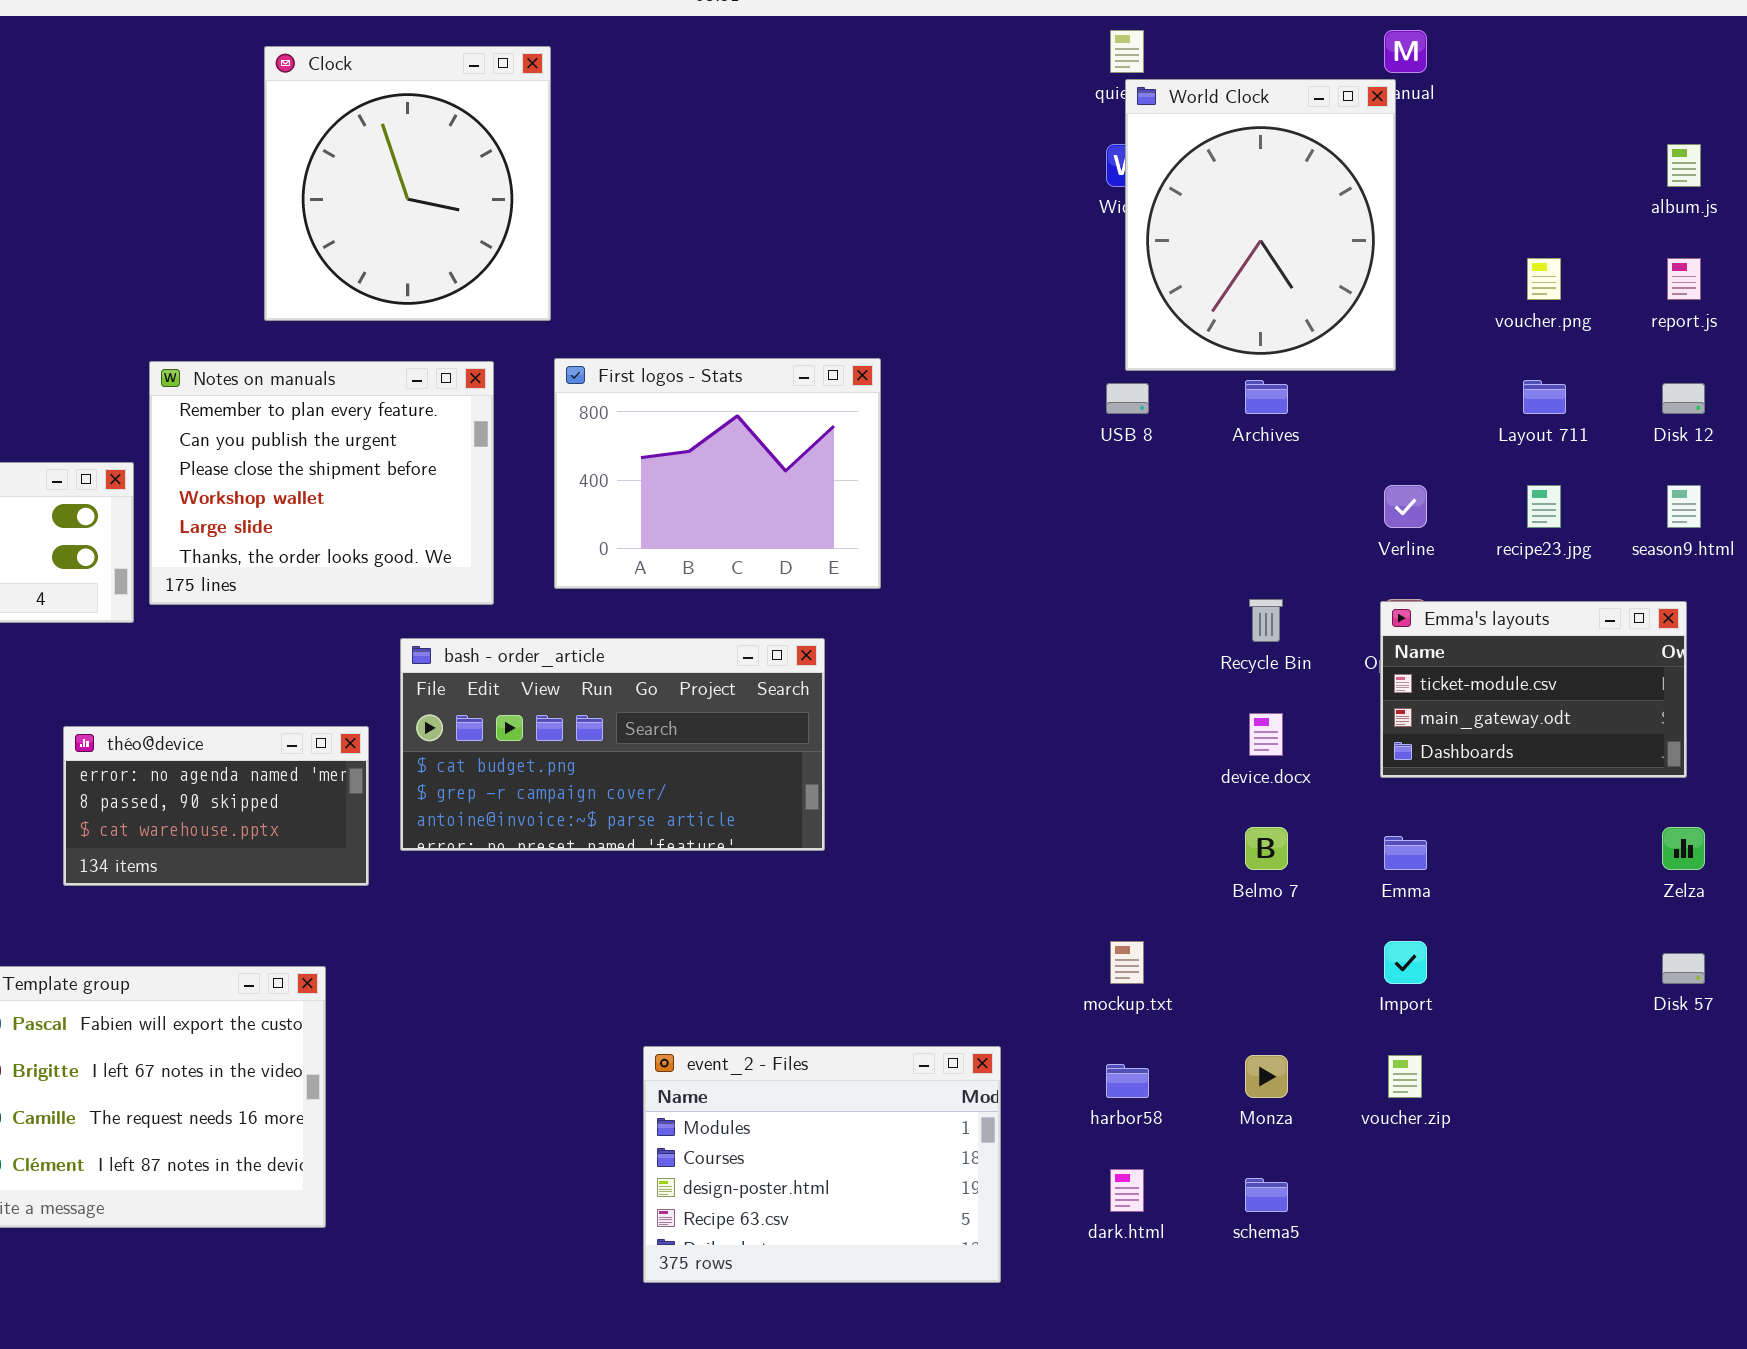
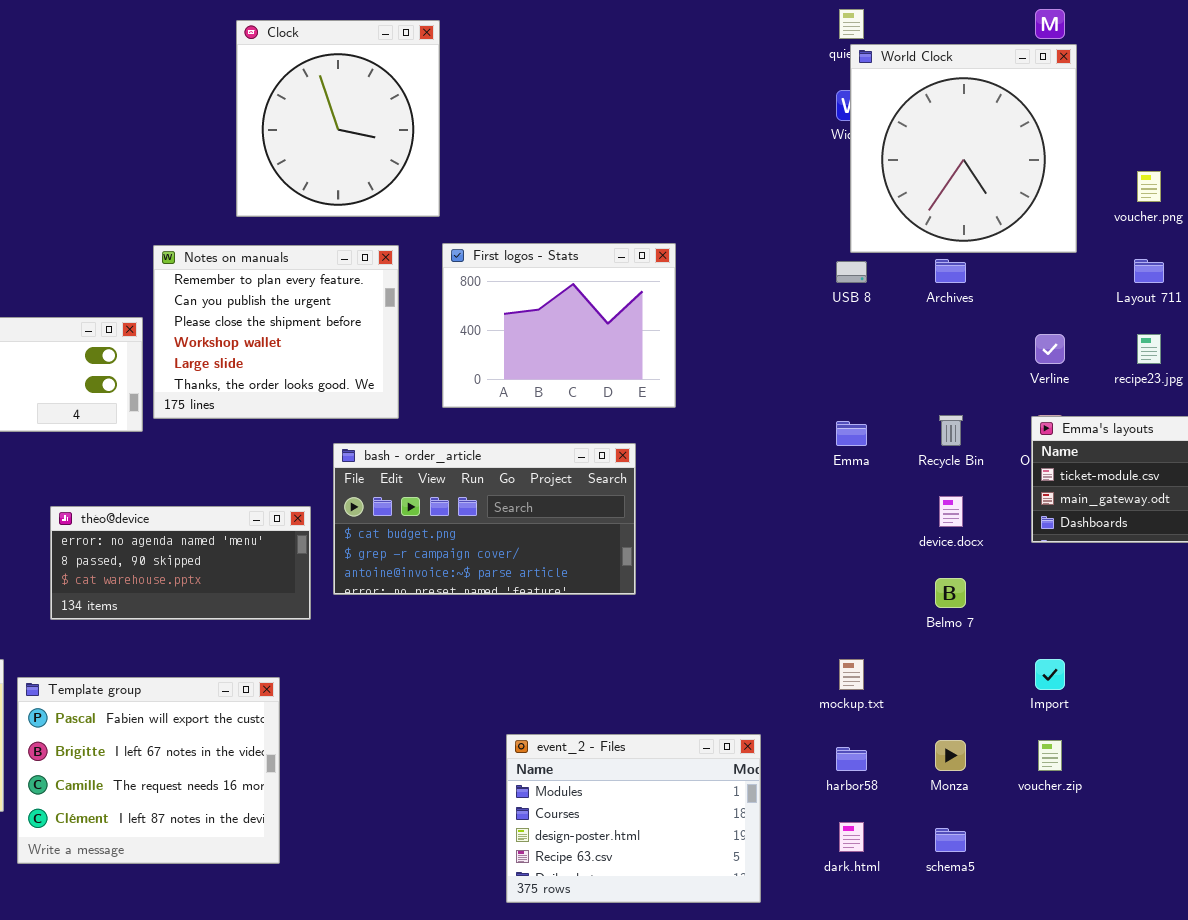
World Clock: [1125,79,1396,371] -> [850,44,1077,253], resized
théo@device: [63,726,369,886] -> [50,506,311,620], resized
Emma: [1384,836,1427,870] -> [836,421,867,446], moved

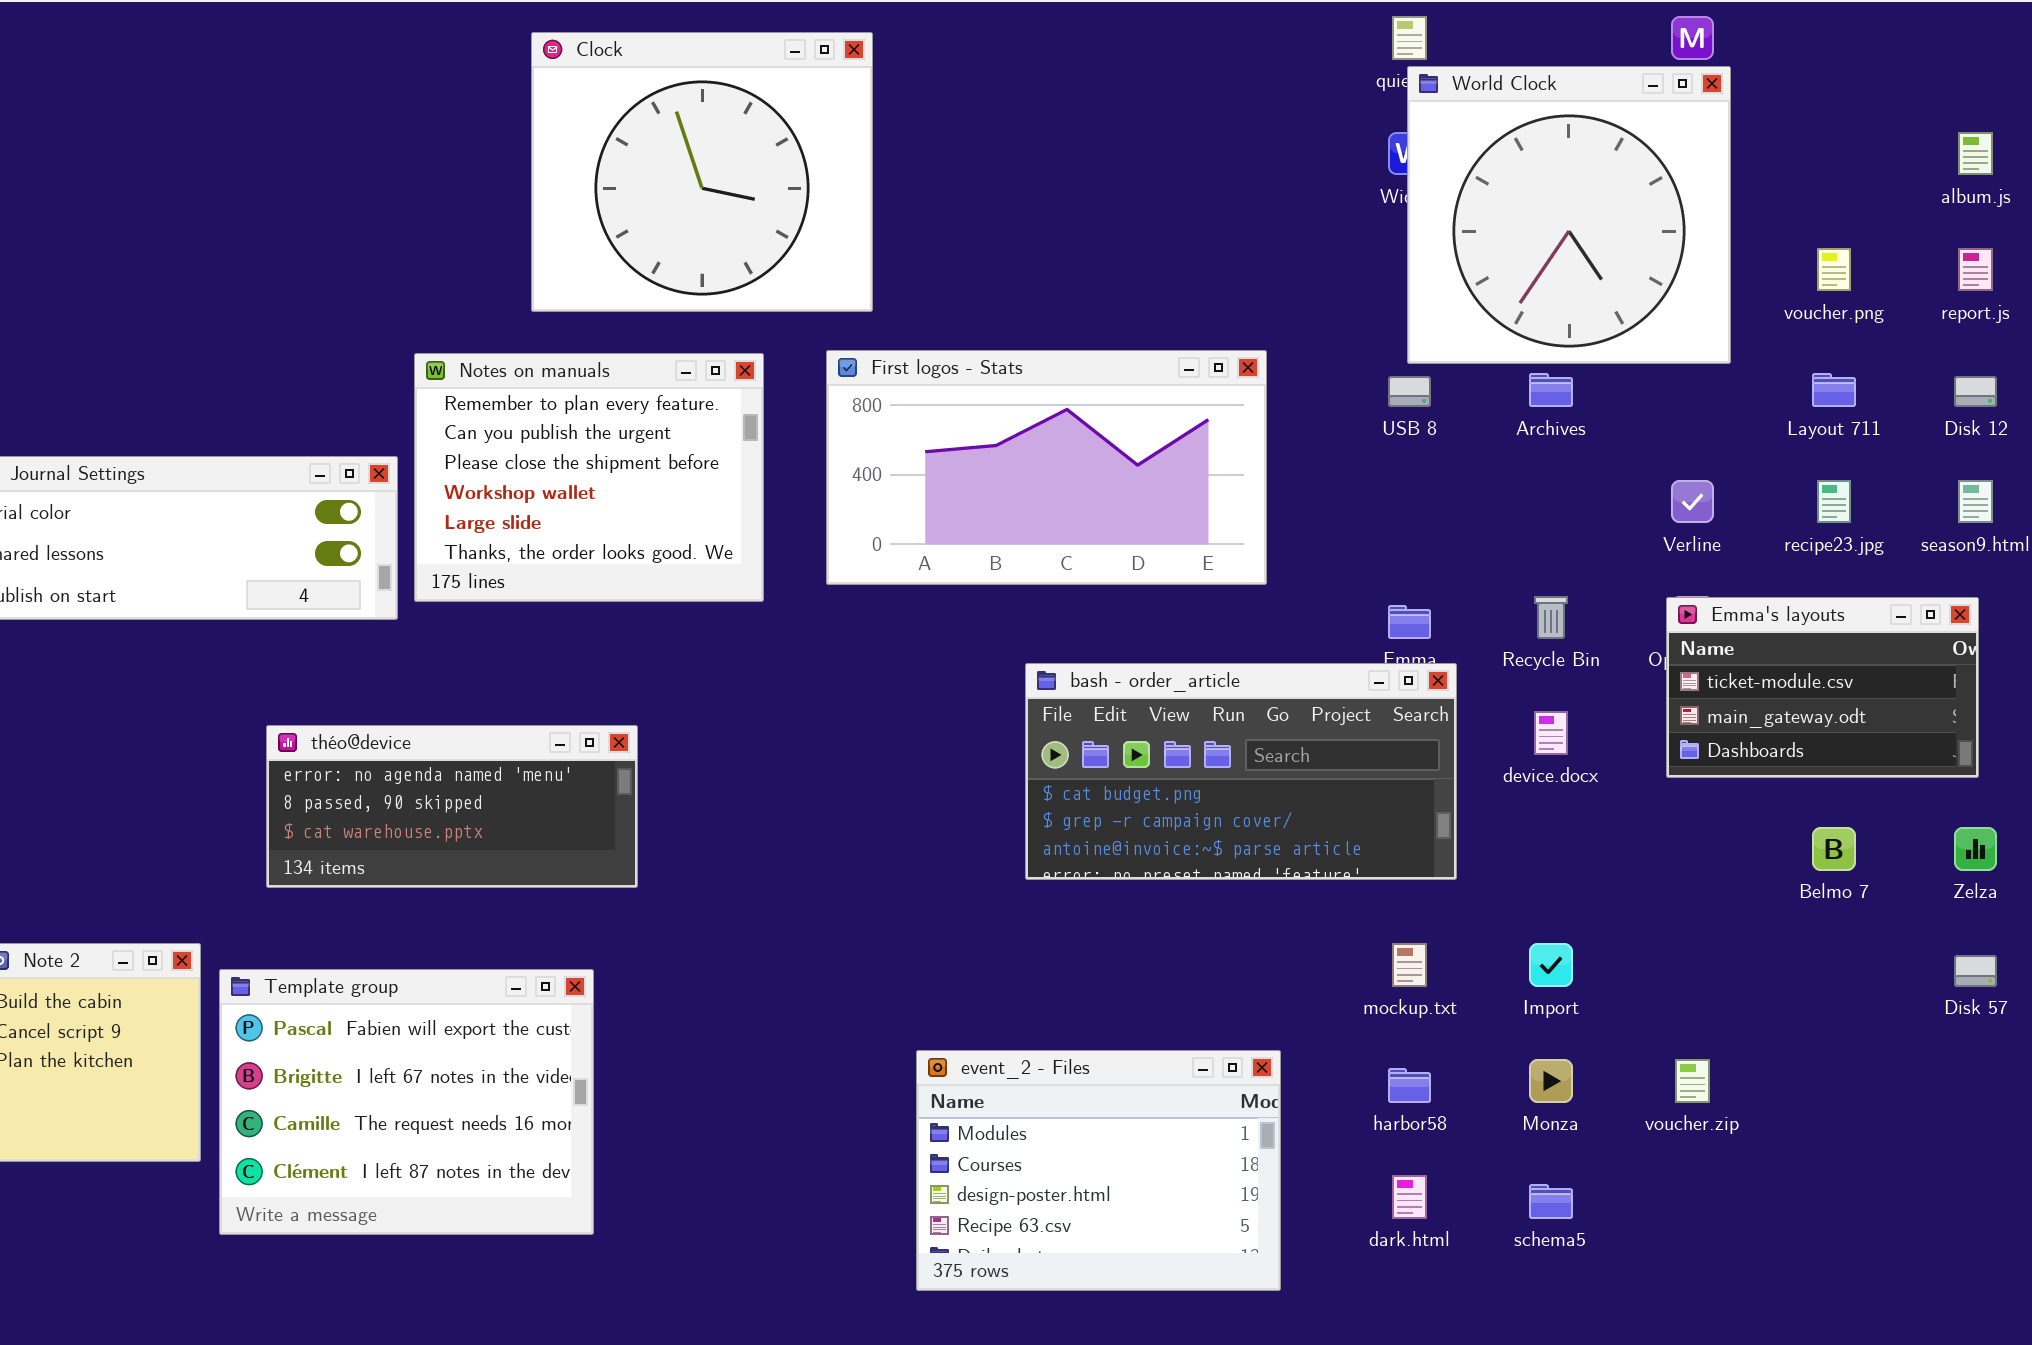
Clock: [236,20,440,217] -> [531,32,873,312], resized
First logos - Stats: [442,243,676,408] -> [826,350,1267,585], resized
bash - order_article: [333,443,636,595] -> [1025,663,1457,880], moved
Belmo 7: [935,578,966,608] -> [1812,827,1856,871], moved
Import: [1035,659,1065,690] -> [1529,943,1573,987], moved

